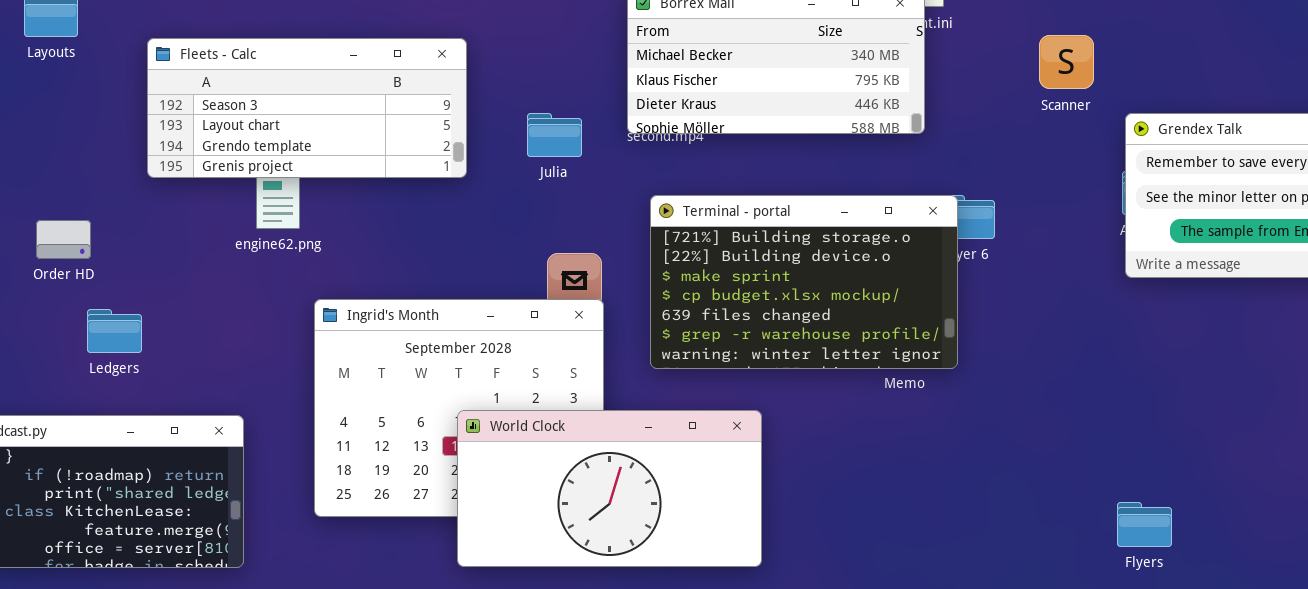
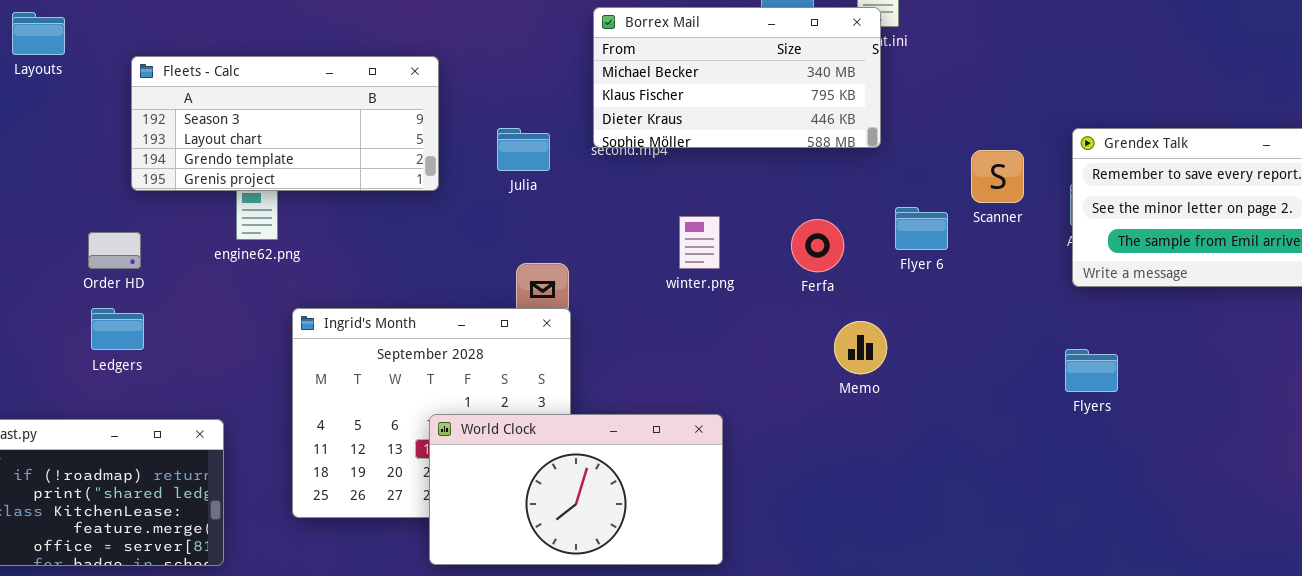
Scanner: [1039,35,1094,89] -> [971,150,1024,203], moved
Terminal - portal: [650,195,958,369] -> none, closed
Order HD: [36,220,91,259] -> [88,232,141,269], moved
Ledgers: [87,309,142,353] -> [91,308,144,350], moved
Flyers: [1117,502,1172,547] -> [1065,349,1118,392], moved

